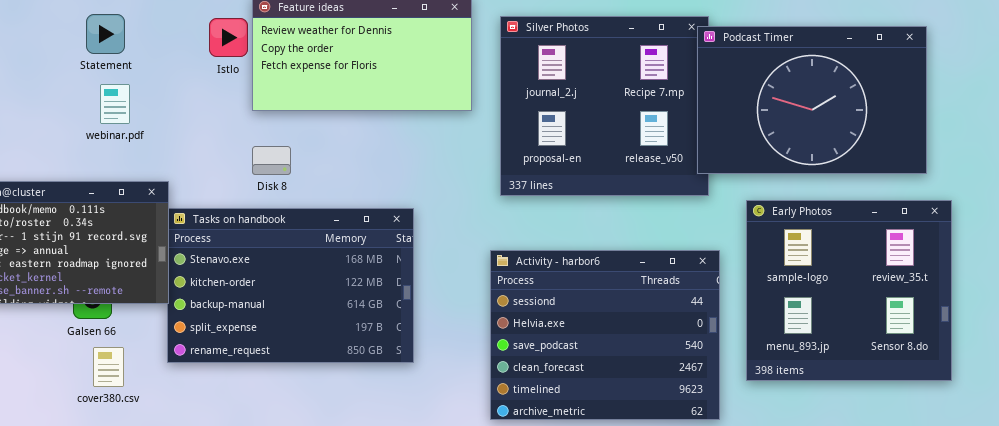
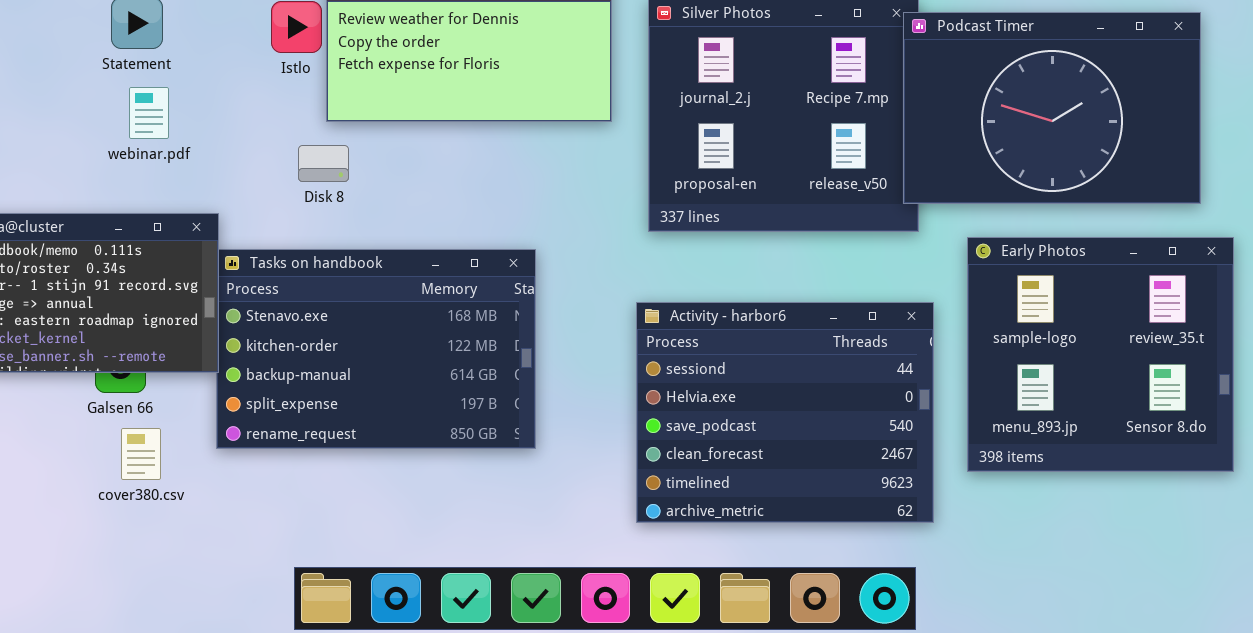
Disk 8: [252,146,291,175] -> [298,145,349,182], moved

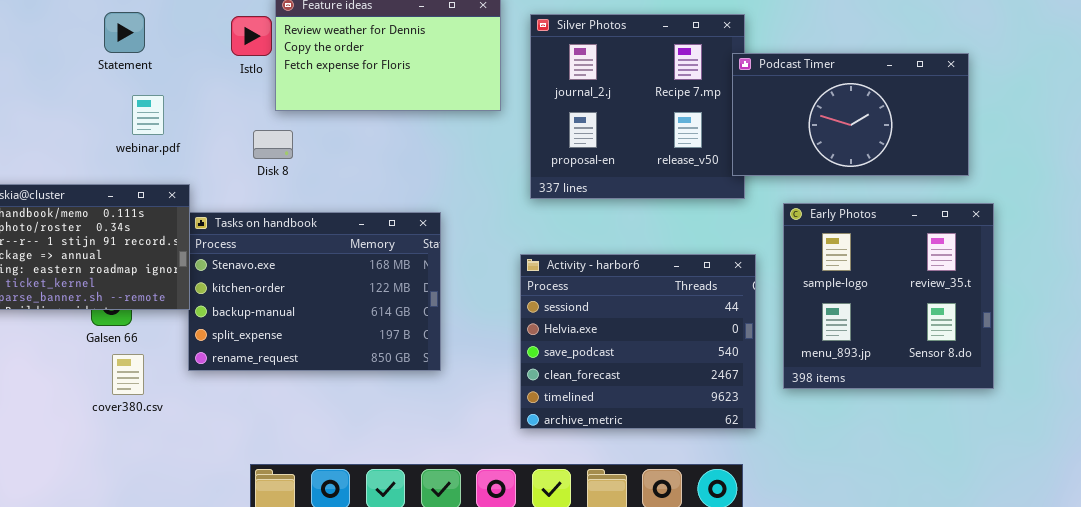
Podcast Timer: [903,12,1201,204] -> [732,53,969,176], resized
webinar.pdf: [129,87,169,139] -> [132,95,164,135], moved

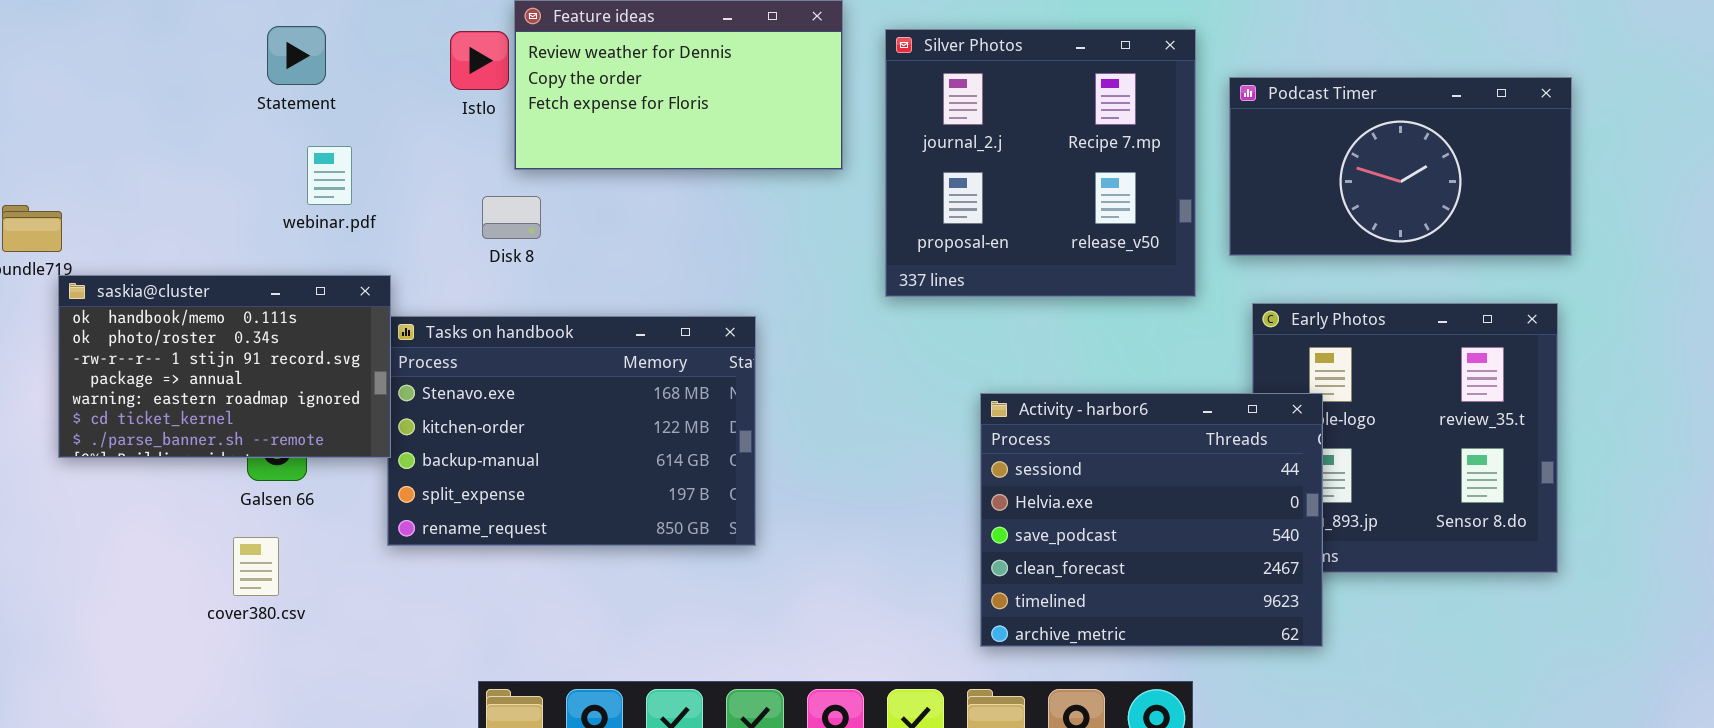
Podcast Timer: [732,53,969,176] -> [1229,77,1572,256], moved
Activity - harbor6: [520,254,756,429] -> [980,393,1323,647], moved
cover380.csv: [112,354,144,395] -> [233,537,279,596], moved

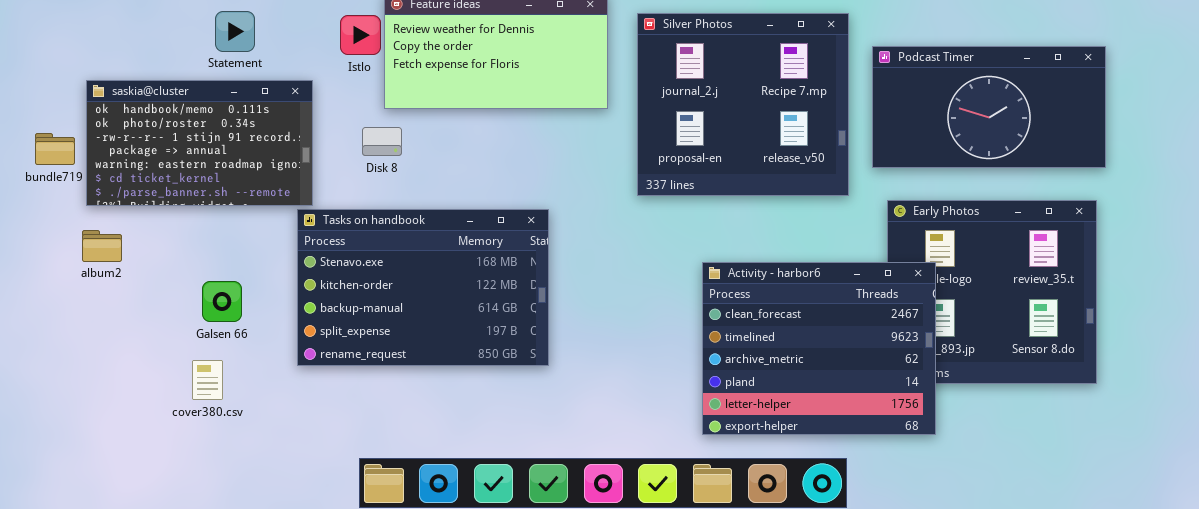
saskia@cluster: [58,275,391,458] -> [86,80,313,206], moved
Activity - harbor6: [980,393,1323,647] -> [702,262,936,435], scrolled down 3 rows

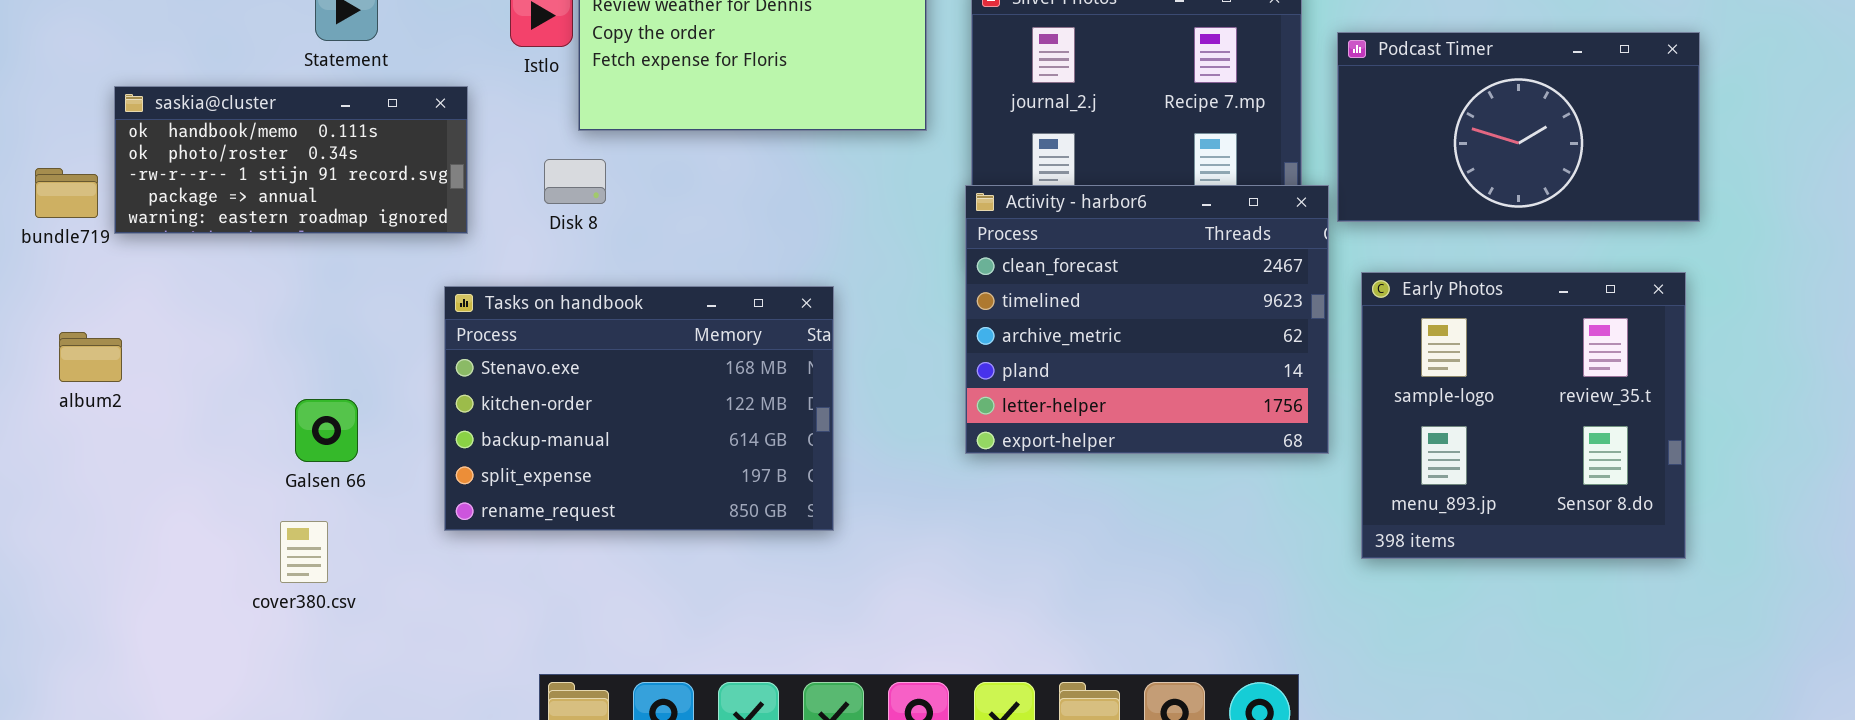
saskia@cluster: [86,80,313,206] -> [114,86,468,234], resized
album2: [82,230,122,262] -> [59,332,122,382], moved
Activity - harbor6: [702,262,936,435] -> [965,185,1329,454], moved

